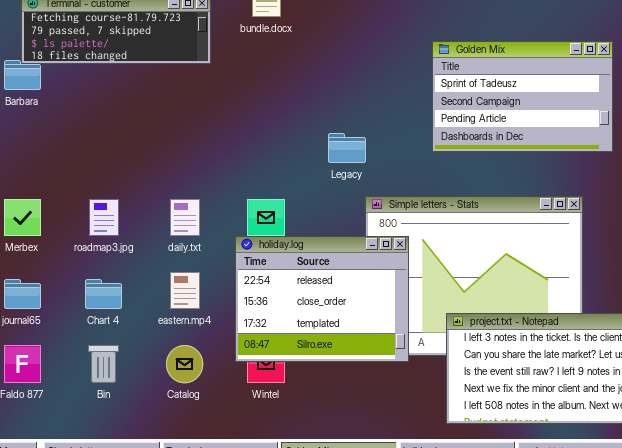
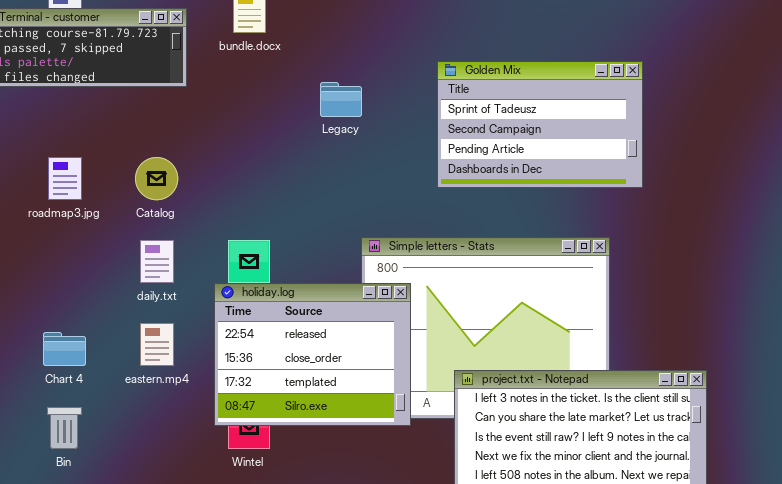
Legacy: [328,133,366,163] -> [320,82,362,117], moved
roadmap3.jpg: [89,199,119,236] -> [48,157,82,200], moved
Catalog: [166,345,203,383] -> [135,157,178,200], moved

